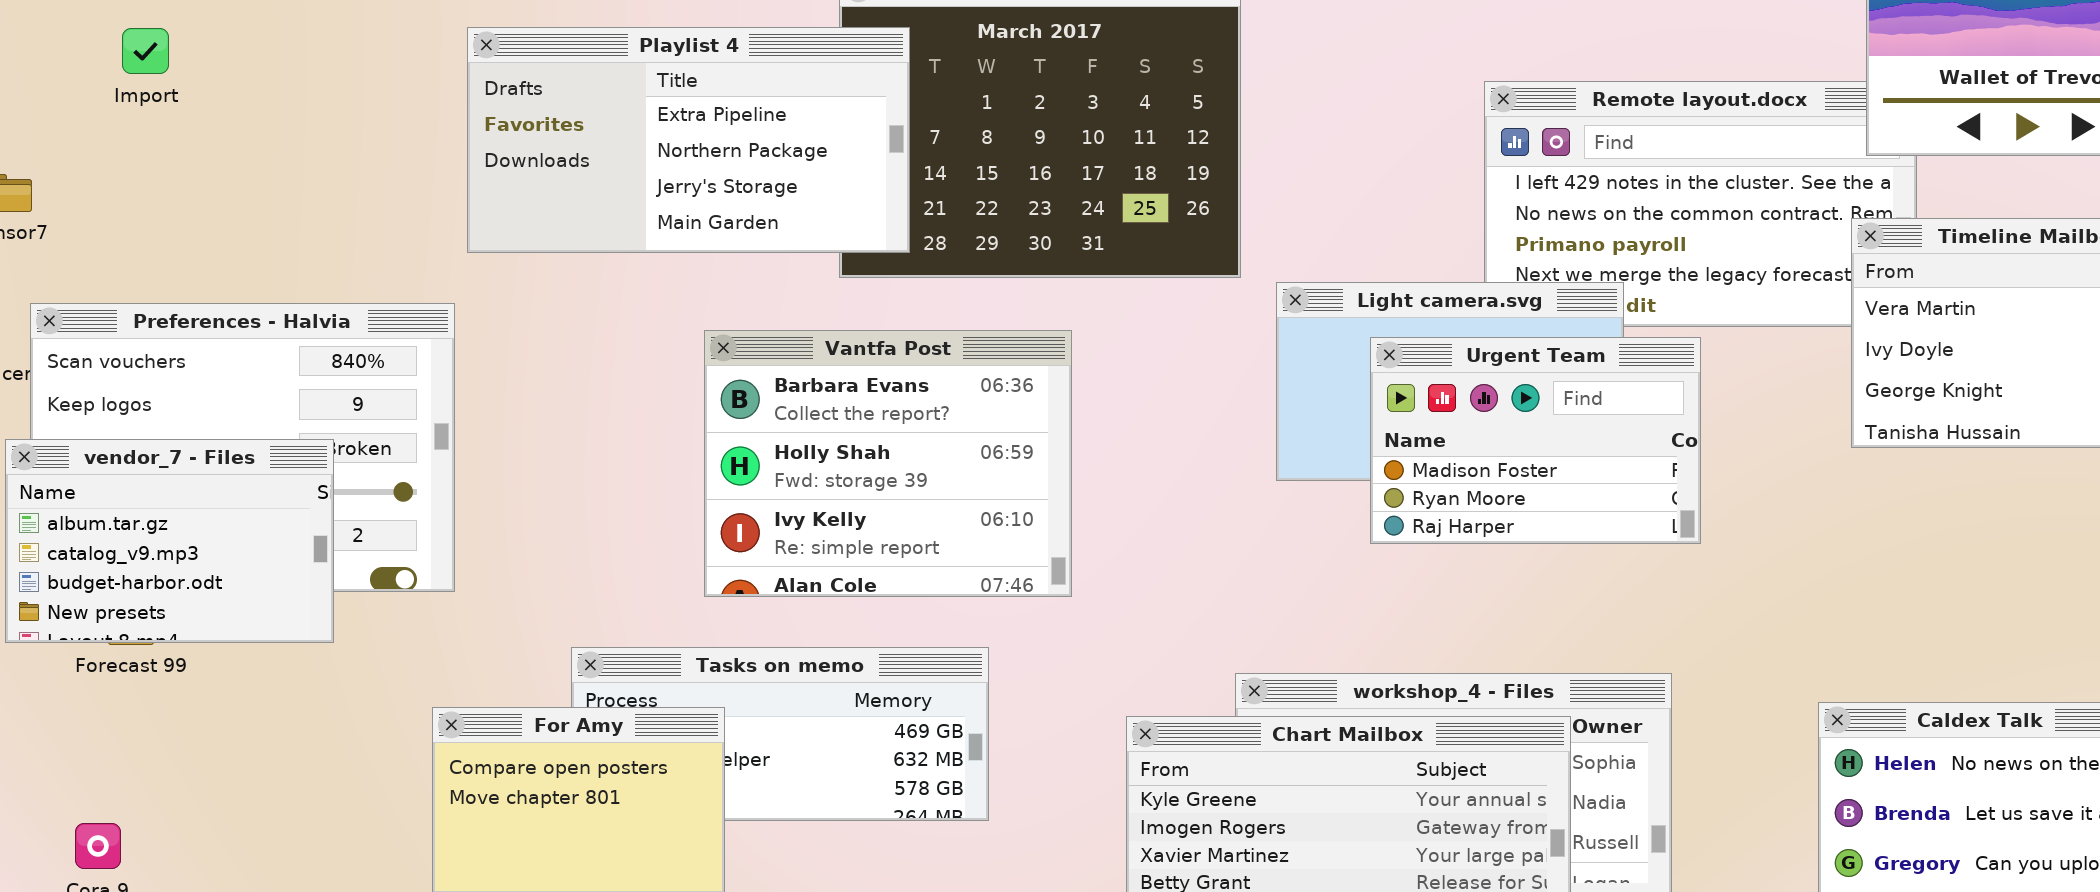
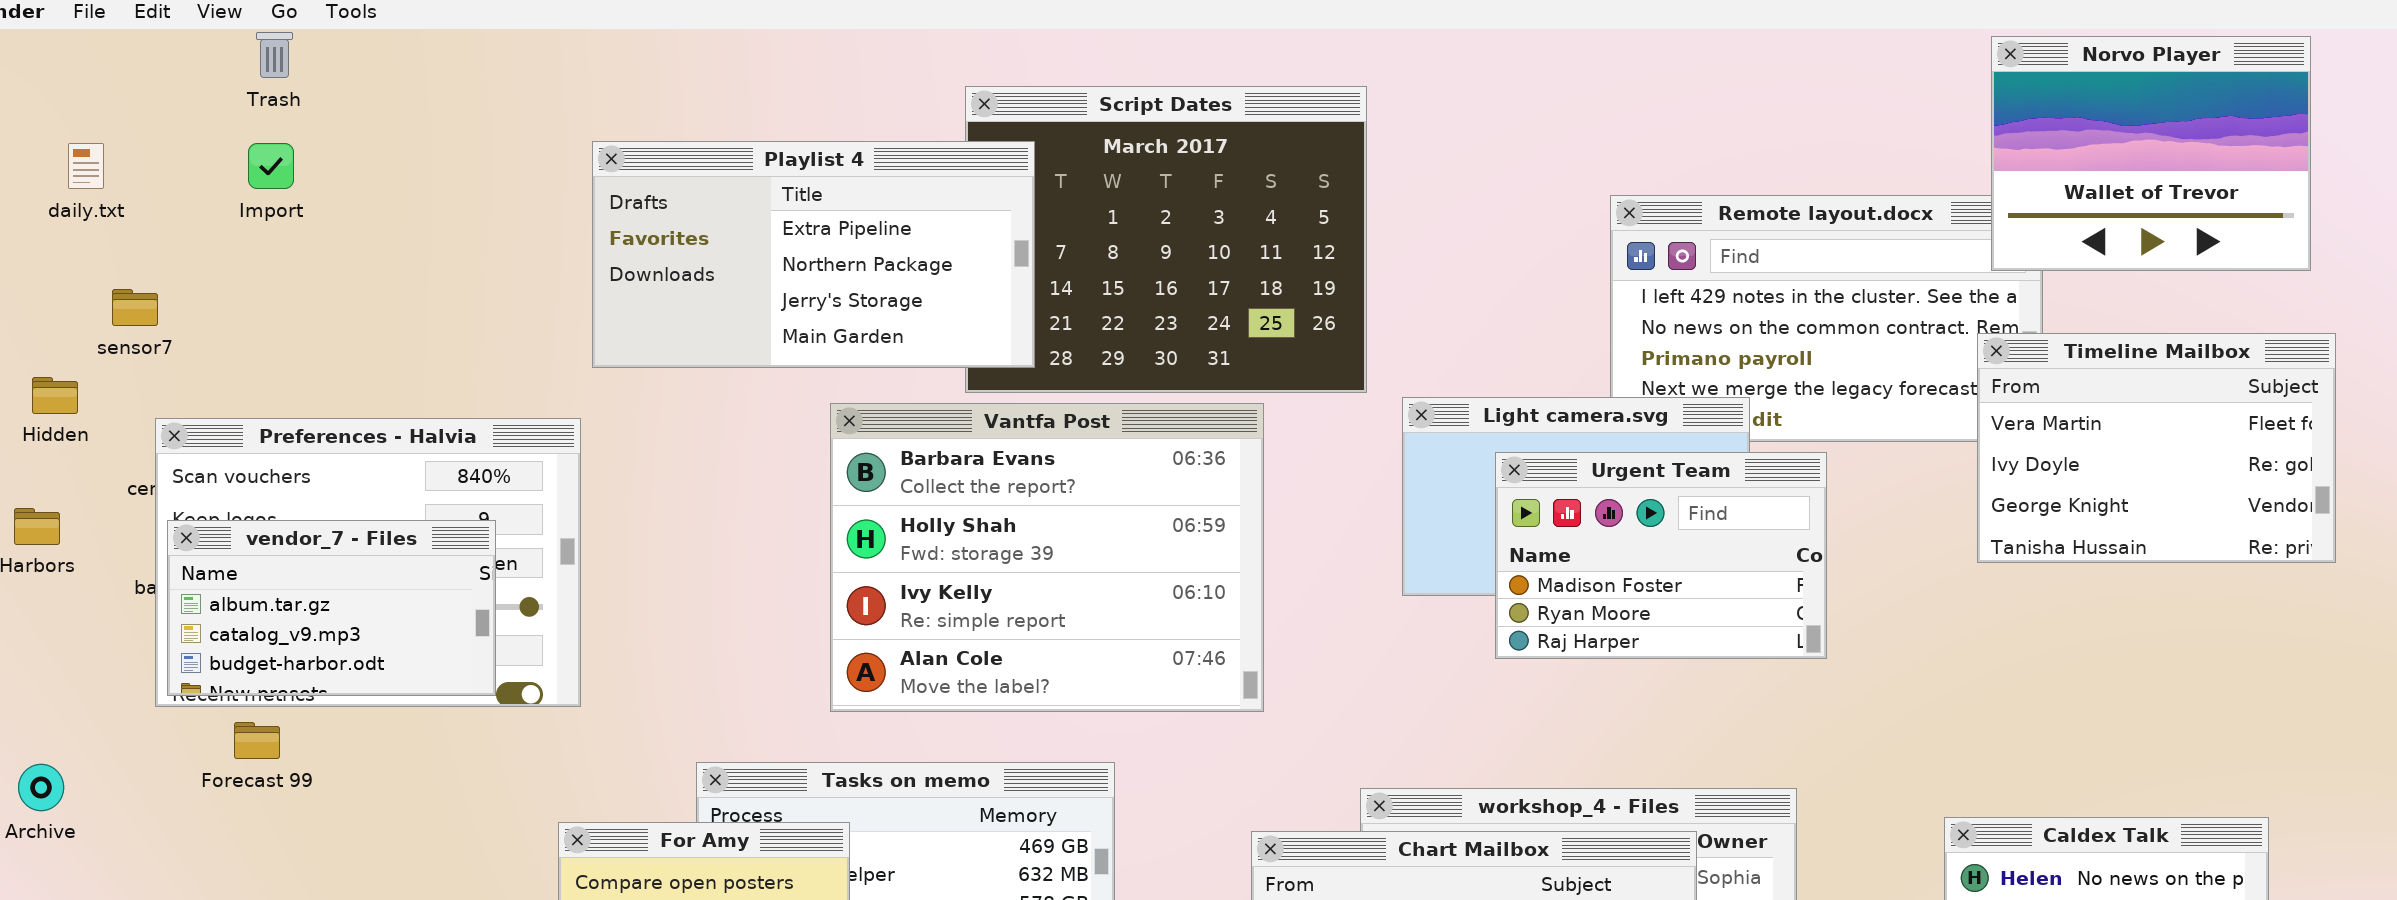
Vantfa Post: [704,330,1072,597] -> [830,403,1264,712], resized
vendor_7 - Files: [5,439,334,643] -> [167,520,496,696], moved, resized

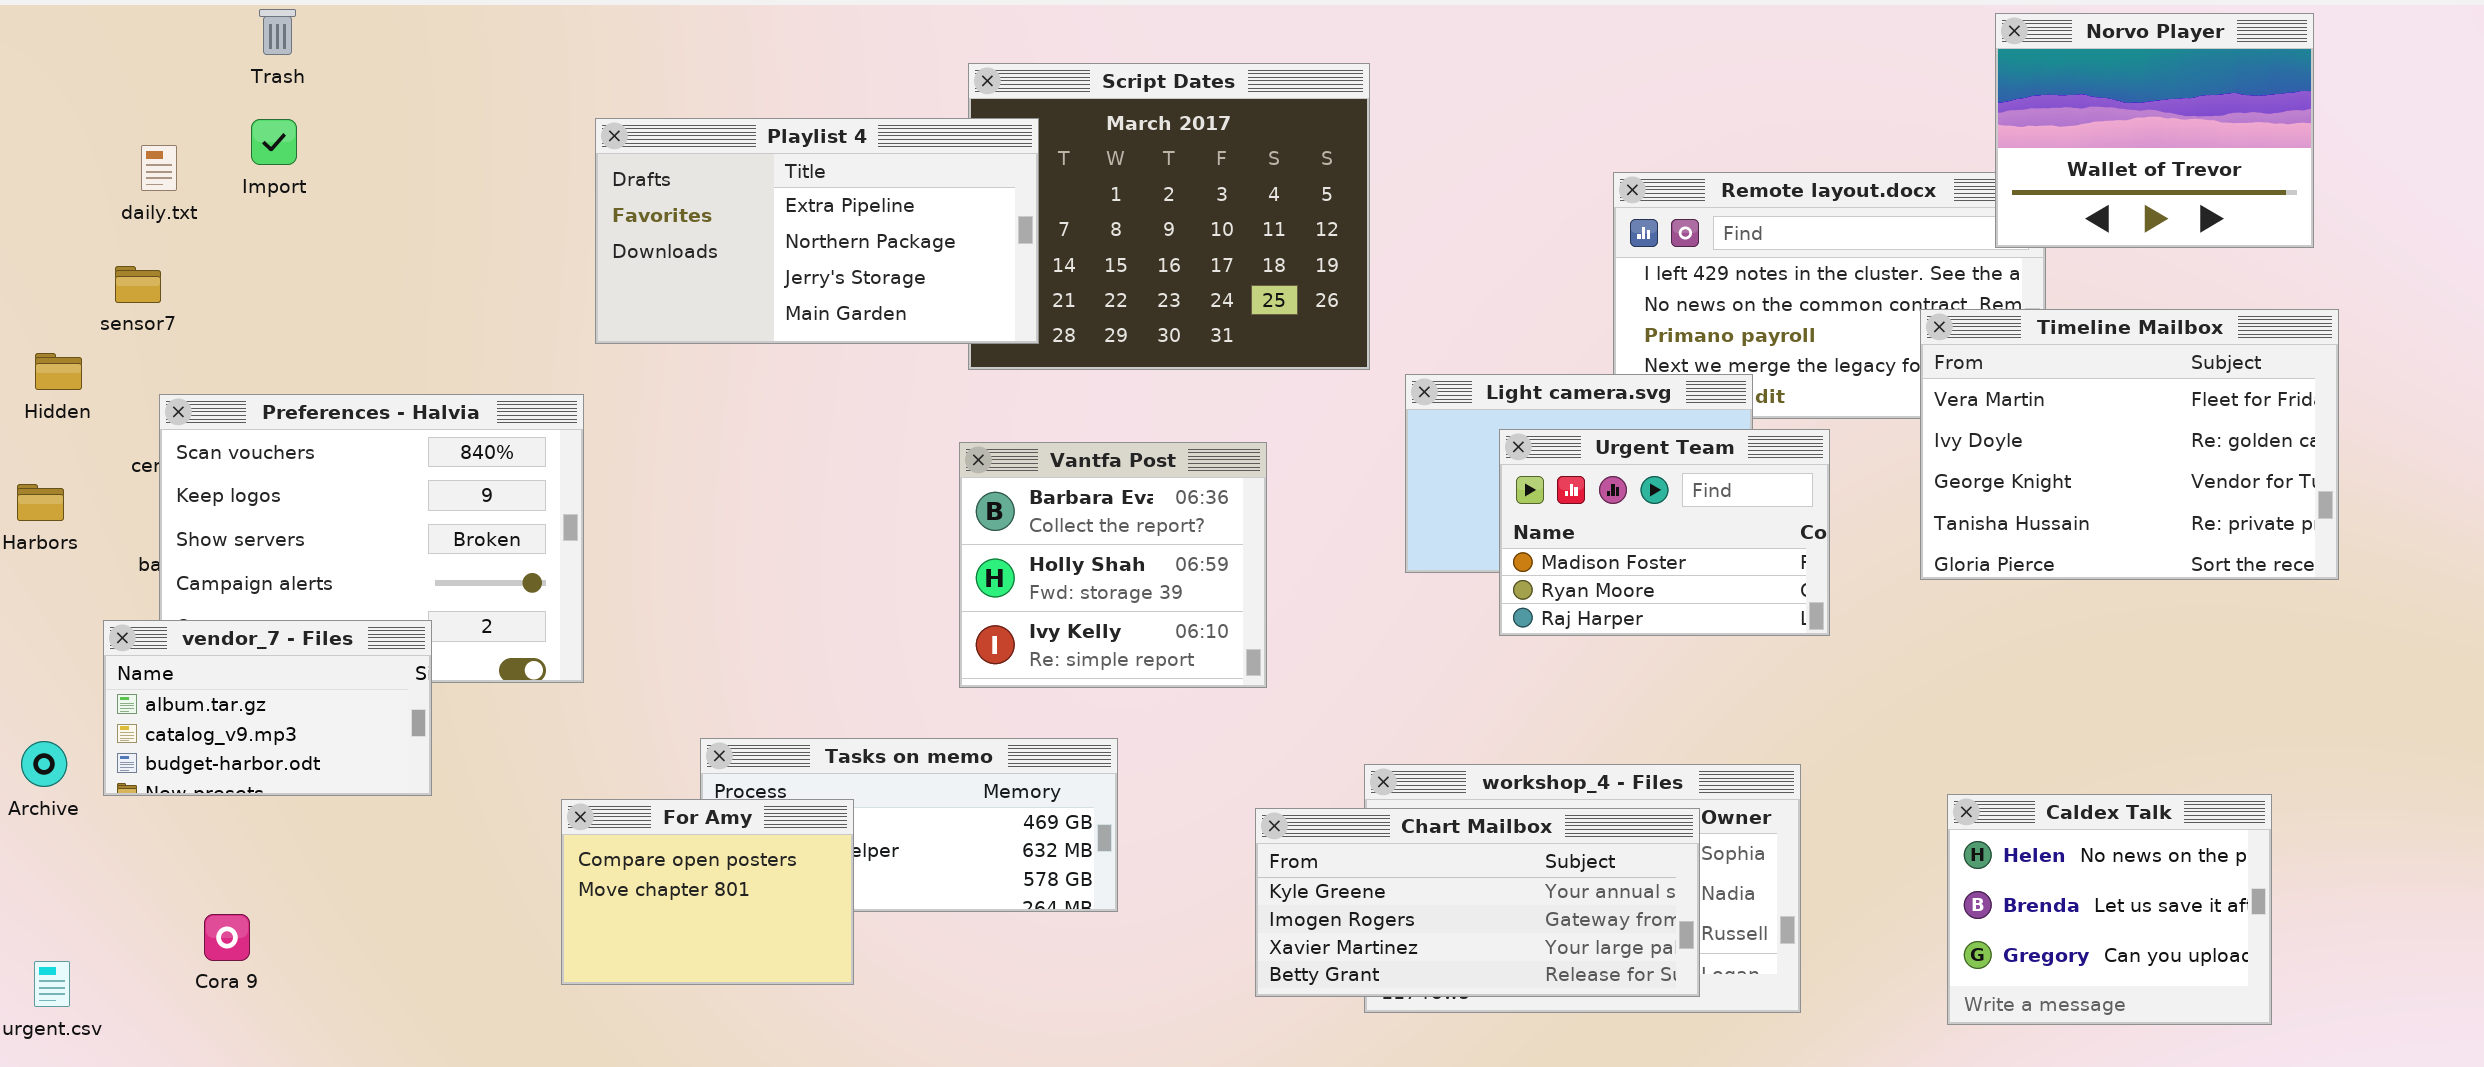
daily.txt: [68,143,104,189] -> [141,145,177,191], moved
Timeline Mailbox: [1977,333,2336,563] -> [1920,309,2339,580], resized
Vantfa Post: [830,403,1264,712] -> [959,442,1267,688], resized
vendor_7 - Files: [167,520,496,696] -> [103,620,432,796], moved

